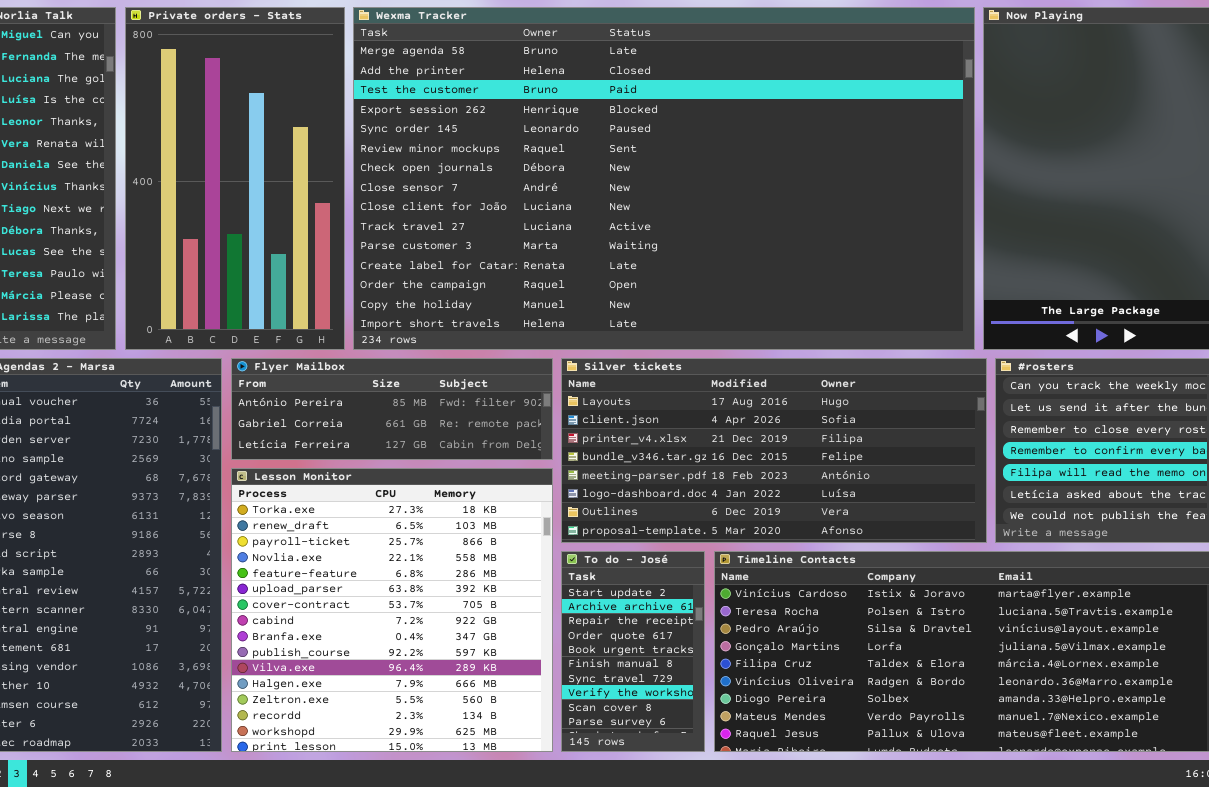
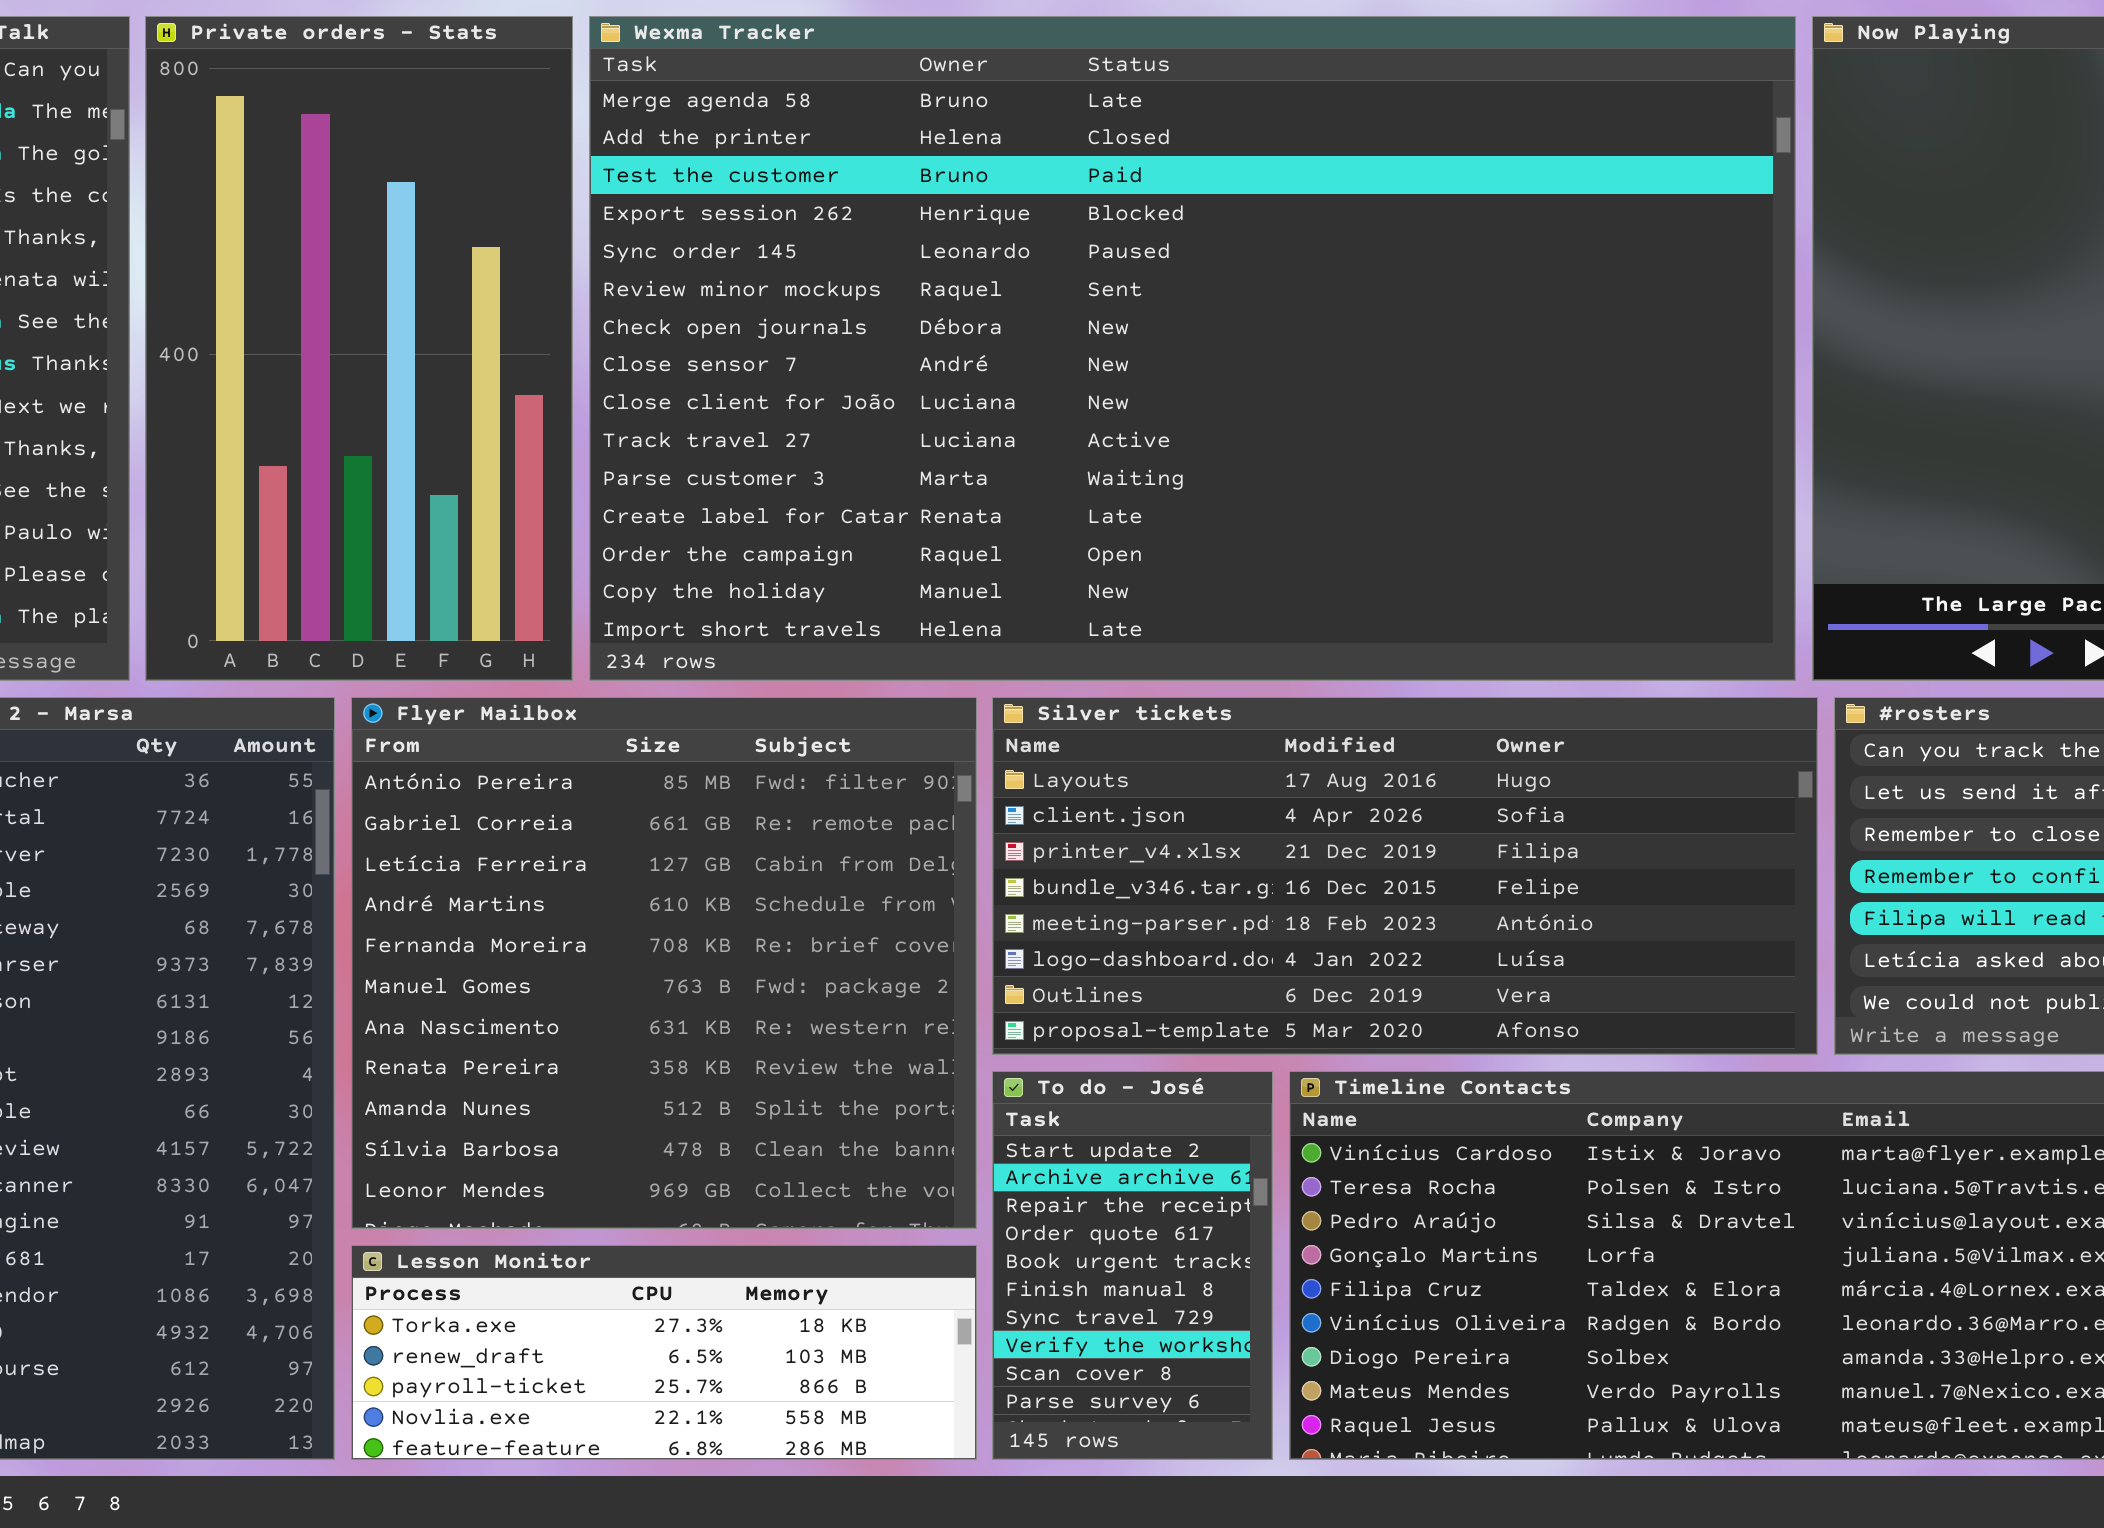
Flyer Mailbox: [231,358,553,460] -> [351,697,977,1229], resized
Lesson Monitor: [231,468,553,752] -> [351,1245,977,1460], resized

